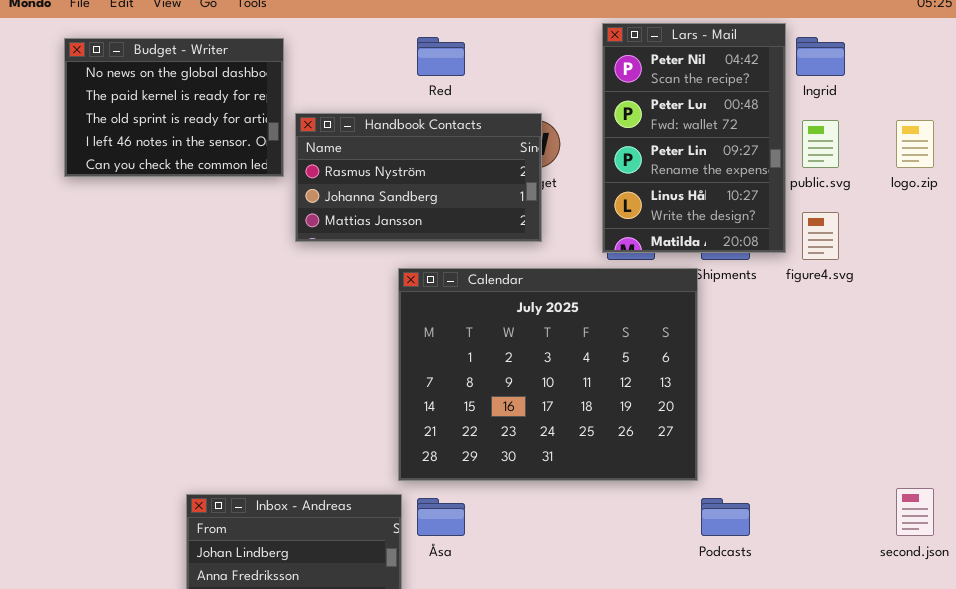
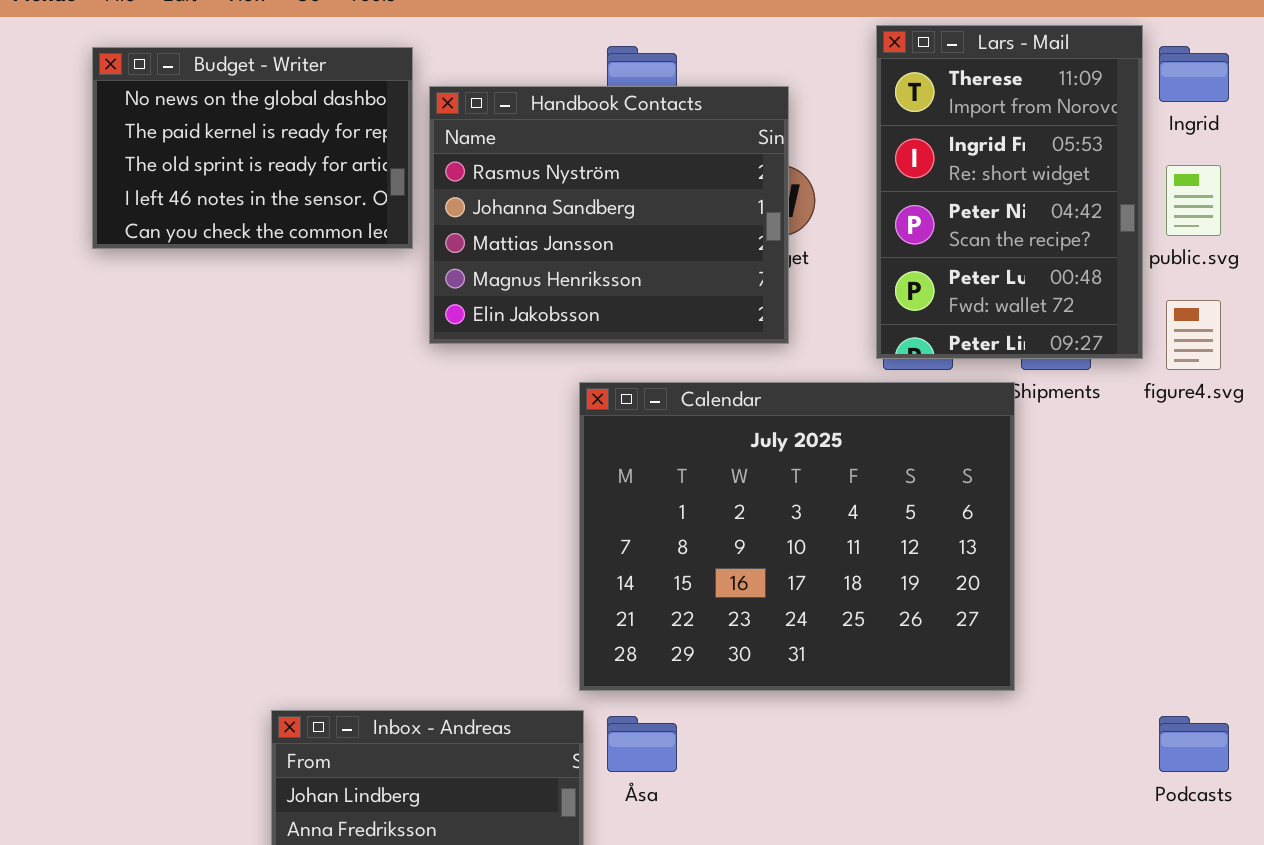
Lars - Mail: [602,23,786,253] -> [876,25,1143,359], scrolled up 2 rows
Handbook Contacts: [295,113,542,242] -> [429,86,789,344], resized
Podcasts: [701,498,750,536] -> [1159,716,1229,772], moved

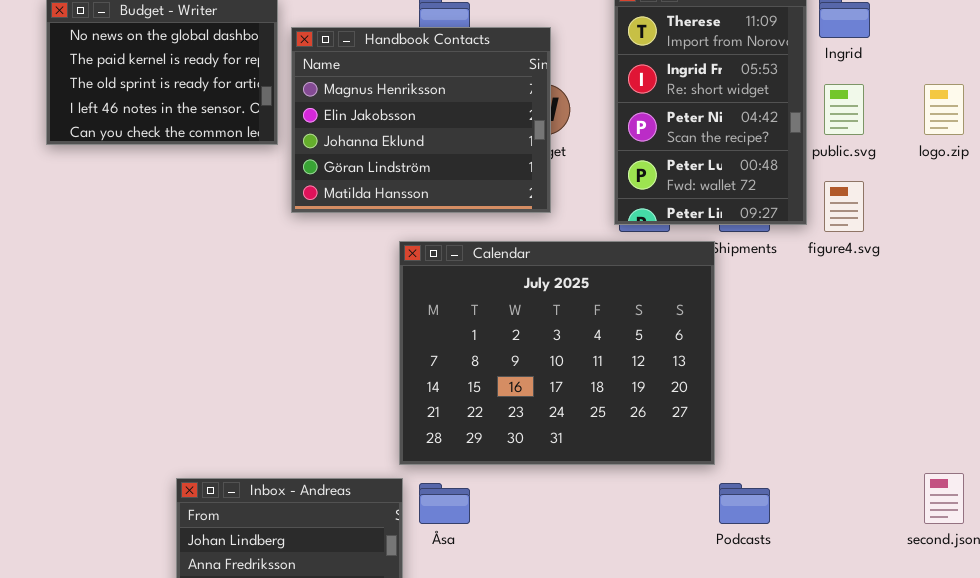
Handbook Contacts: [429,86,789,344] -> [291,27,551,213], scrolled down 3 rows
Podcasts: [1159,716,1229,772] -> [719,483,770,524], moved

